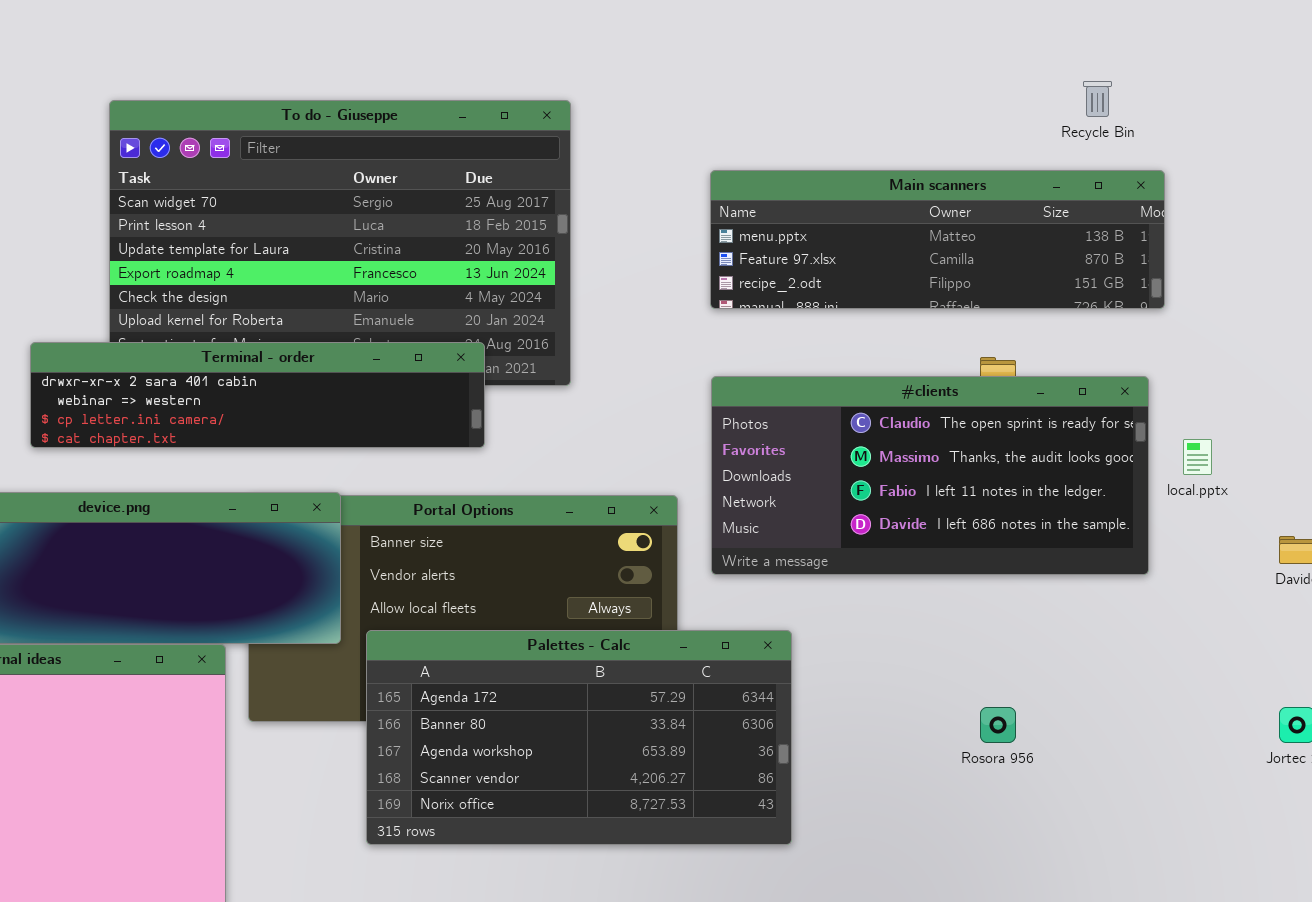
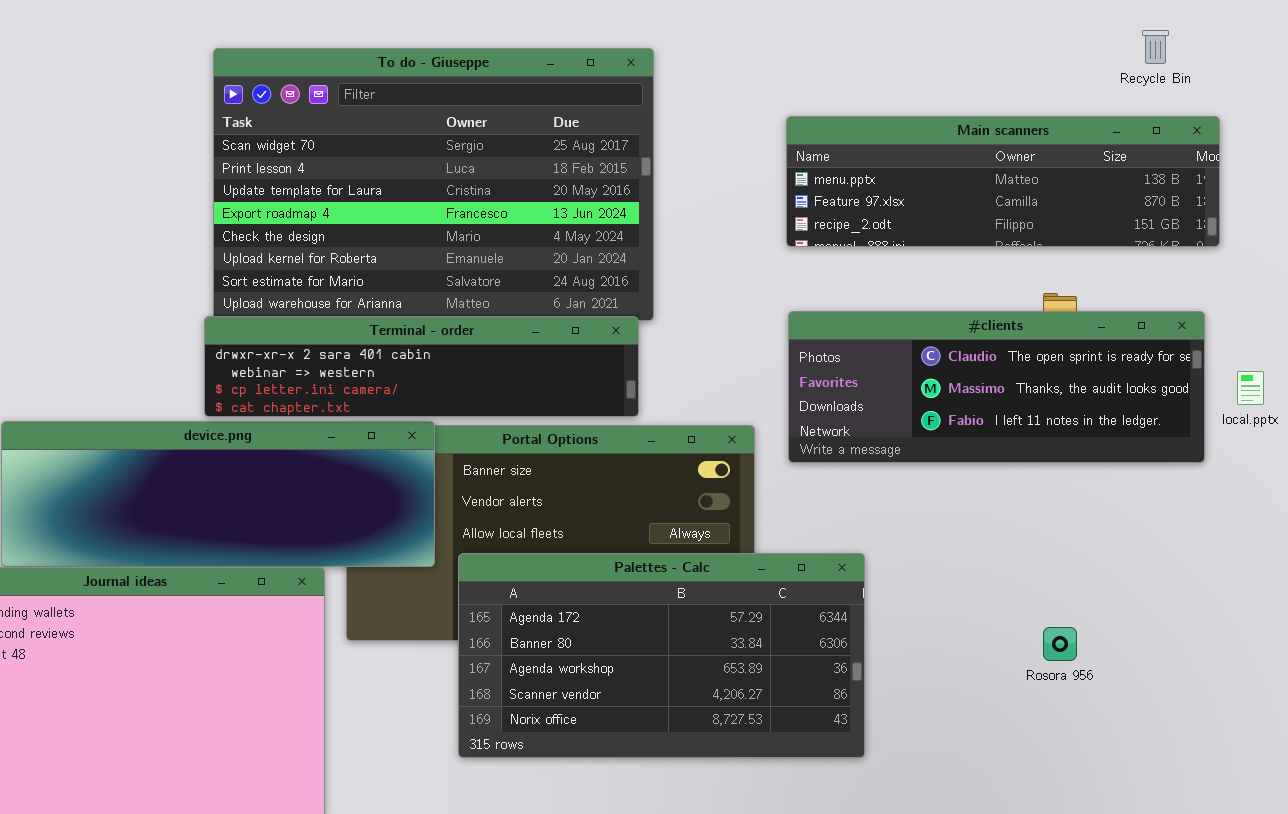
Terminal - order: [30,342,485,448] -> [204,316,639,417], moved
#clients: [711,376,1149,575] -> [788,311,1205,463], resized

